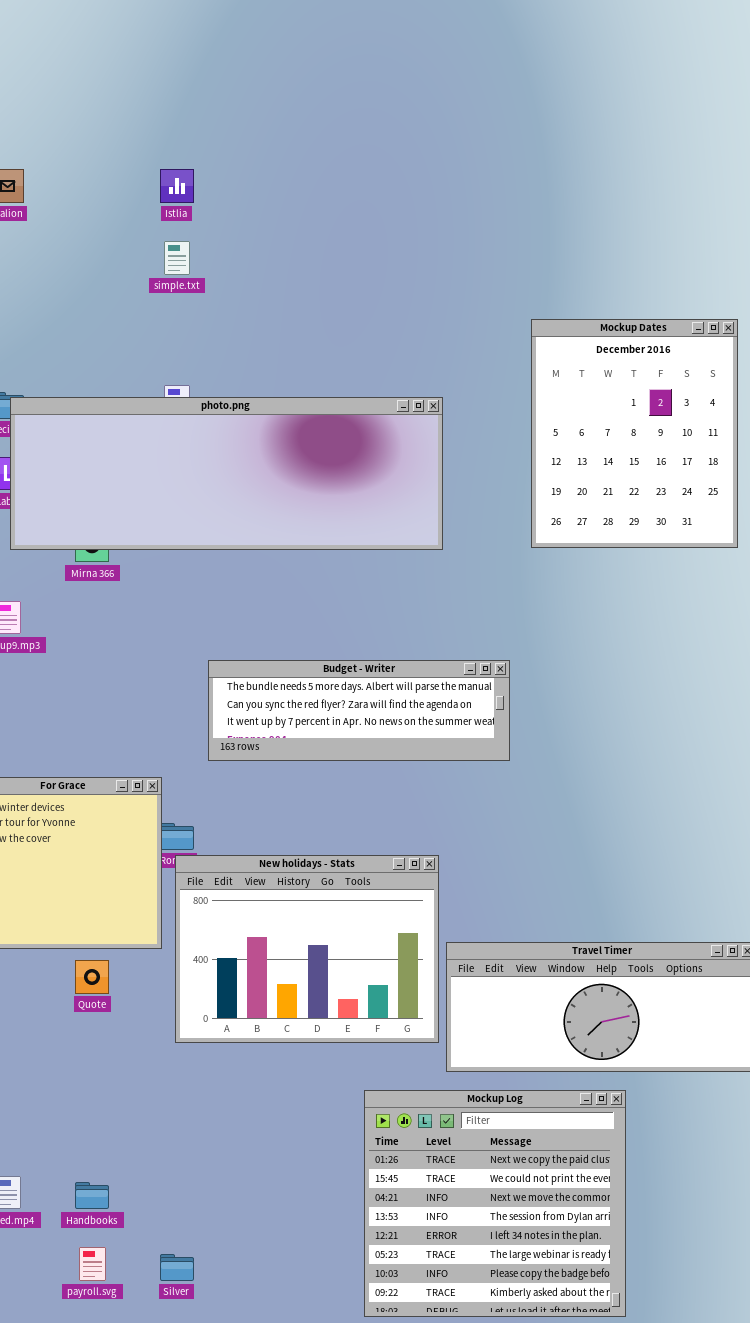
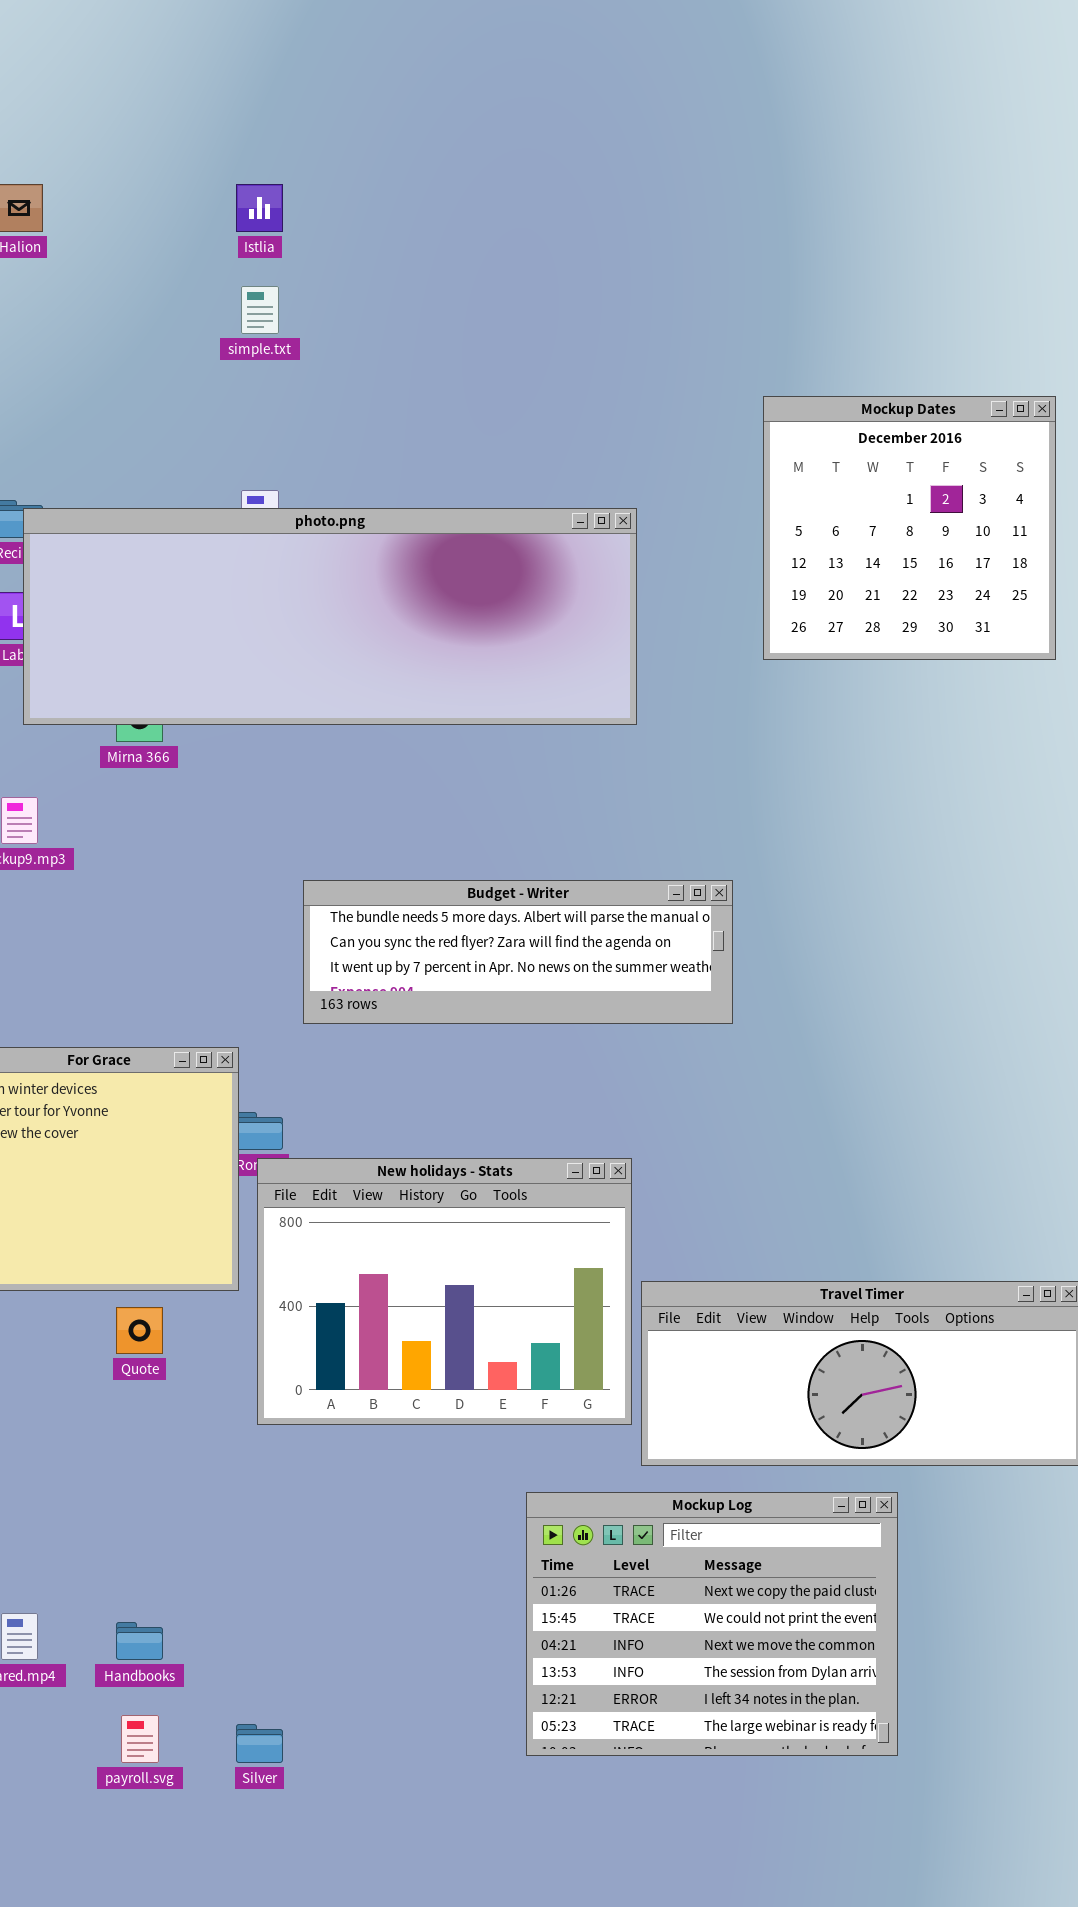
Mockup Dates: [531,319,738,548] -> [763,396,1056,660], resized
Mockup Log: [364,1090,626,1317] -> [526,1492,898,1756], resized

